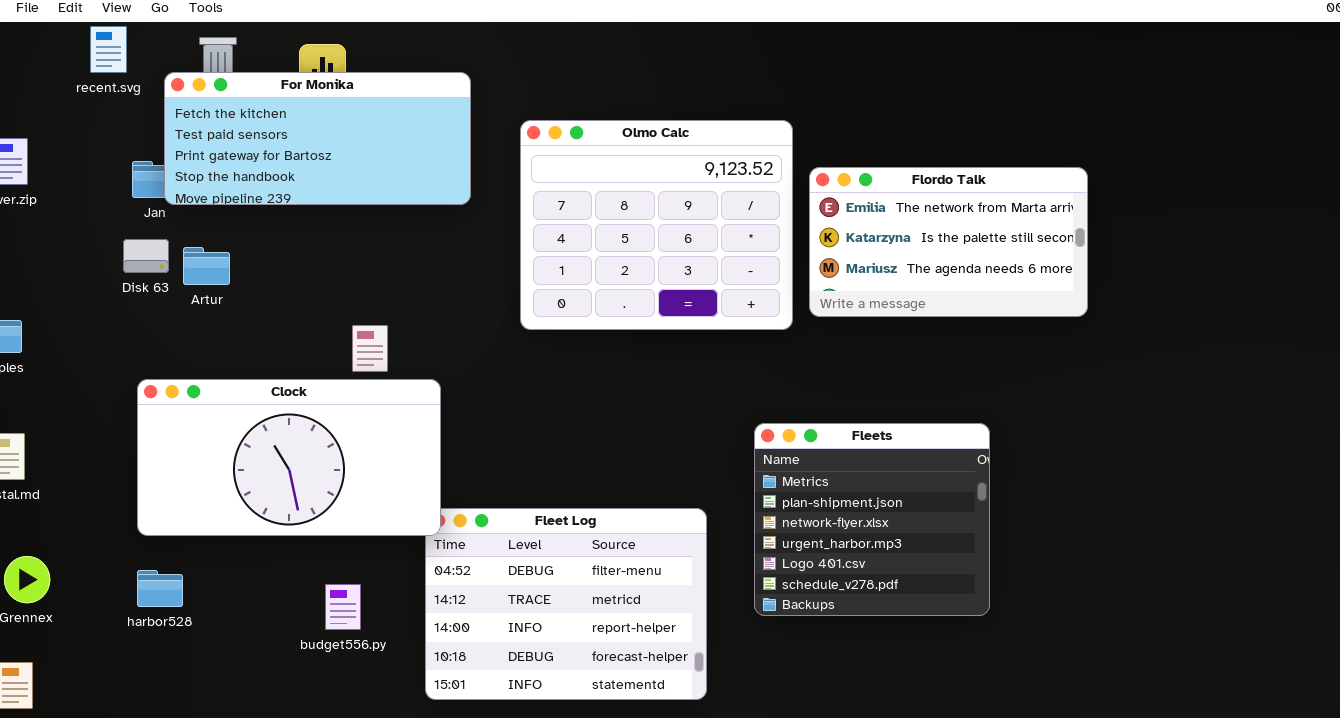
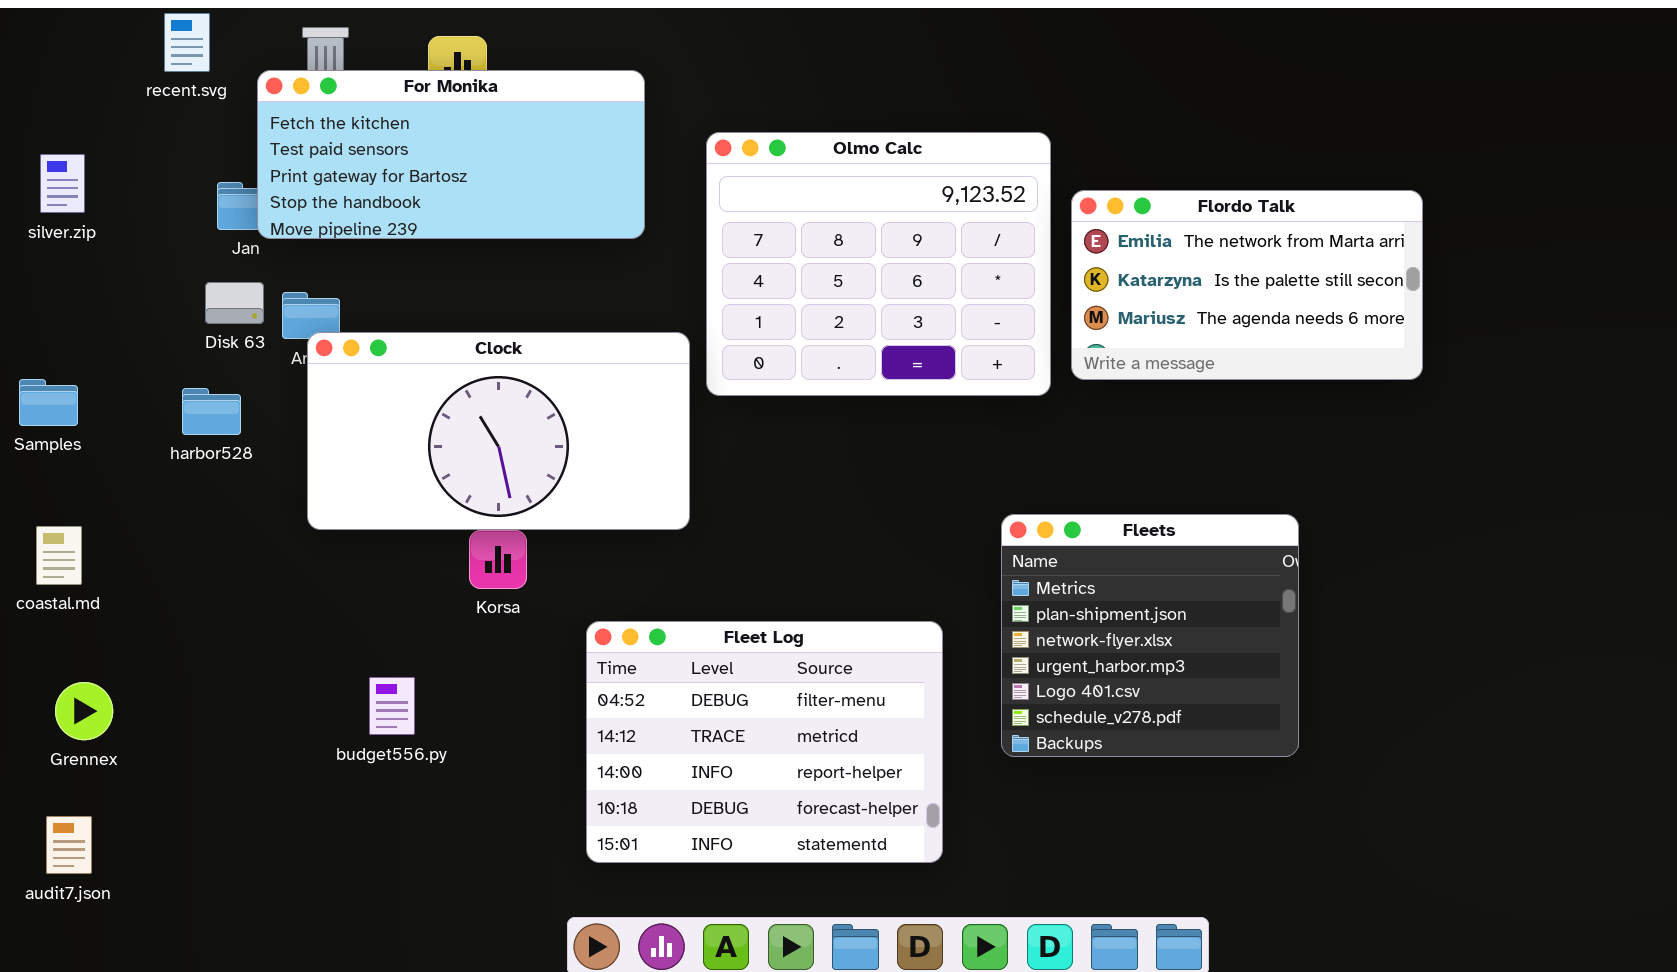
Clock: [137,379,441,536] -> [307,332,690,530], moved
harbor528: [137,570,183,607] -> [182,388,241,435], moved
budget556.py: [325,584,361,630] -> [369,677,415,735], moved

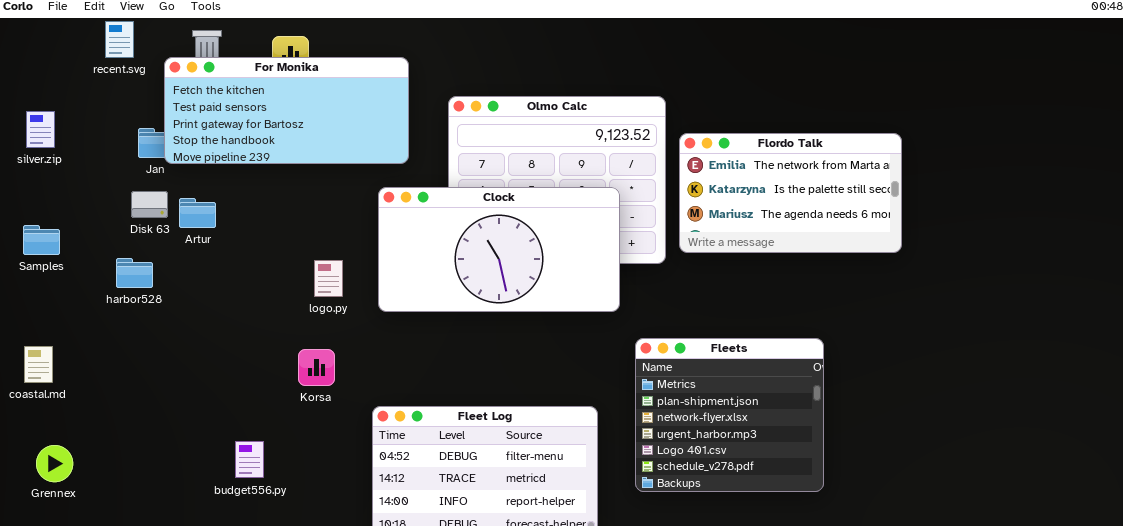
Clock: [307,332,690,530] -> [378,187,620,312], moved
Samples: [19,379,78,426] -> [23,225,60,255], moved

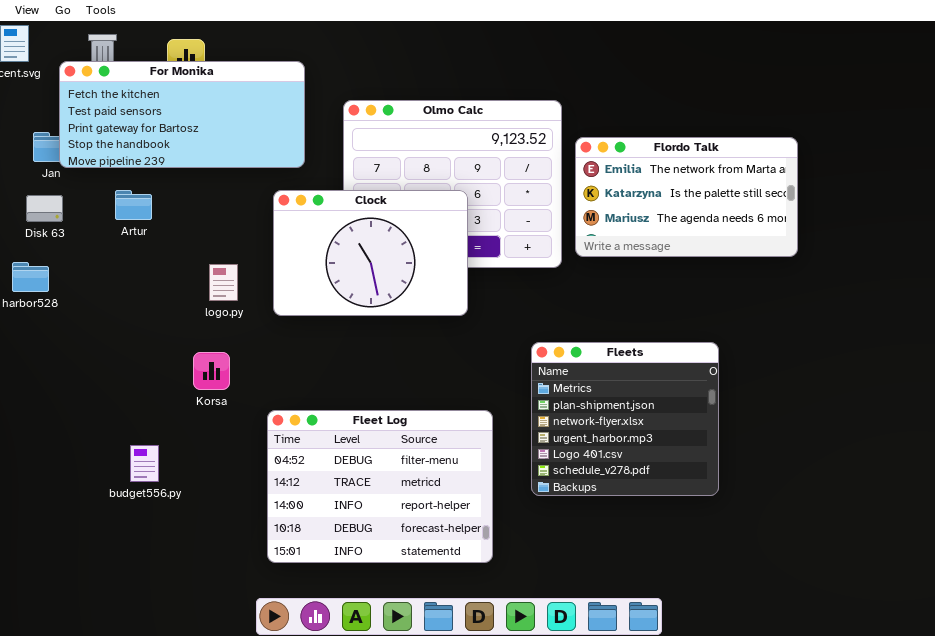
Clock: [378,187,620,312] -> [273,190,468,316], resized
Artur: [179,198,216,228] -> [115,190,152,220], moved

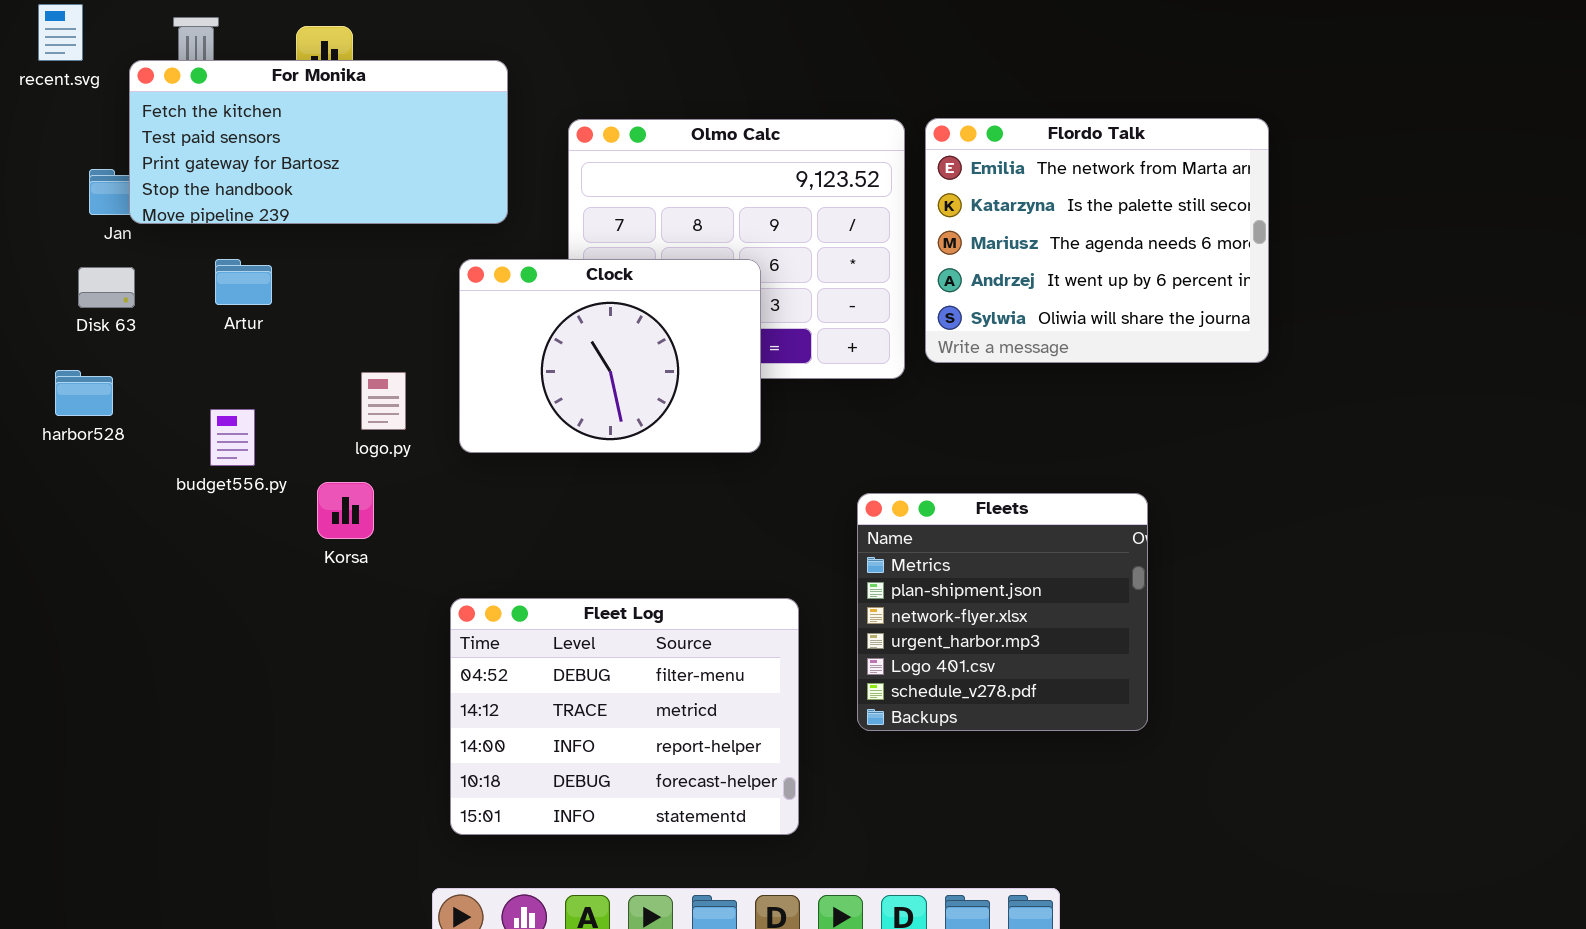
Flordo Talk: [575,137,798,257] -> [925,118,1269,363], resized
Korsa: [193,352,230,390] -> [317,482,374,539], moved
budget556.py: [130,445,159,482] -> [210,409,255,466], moved

